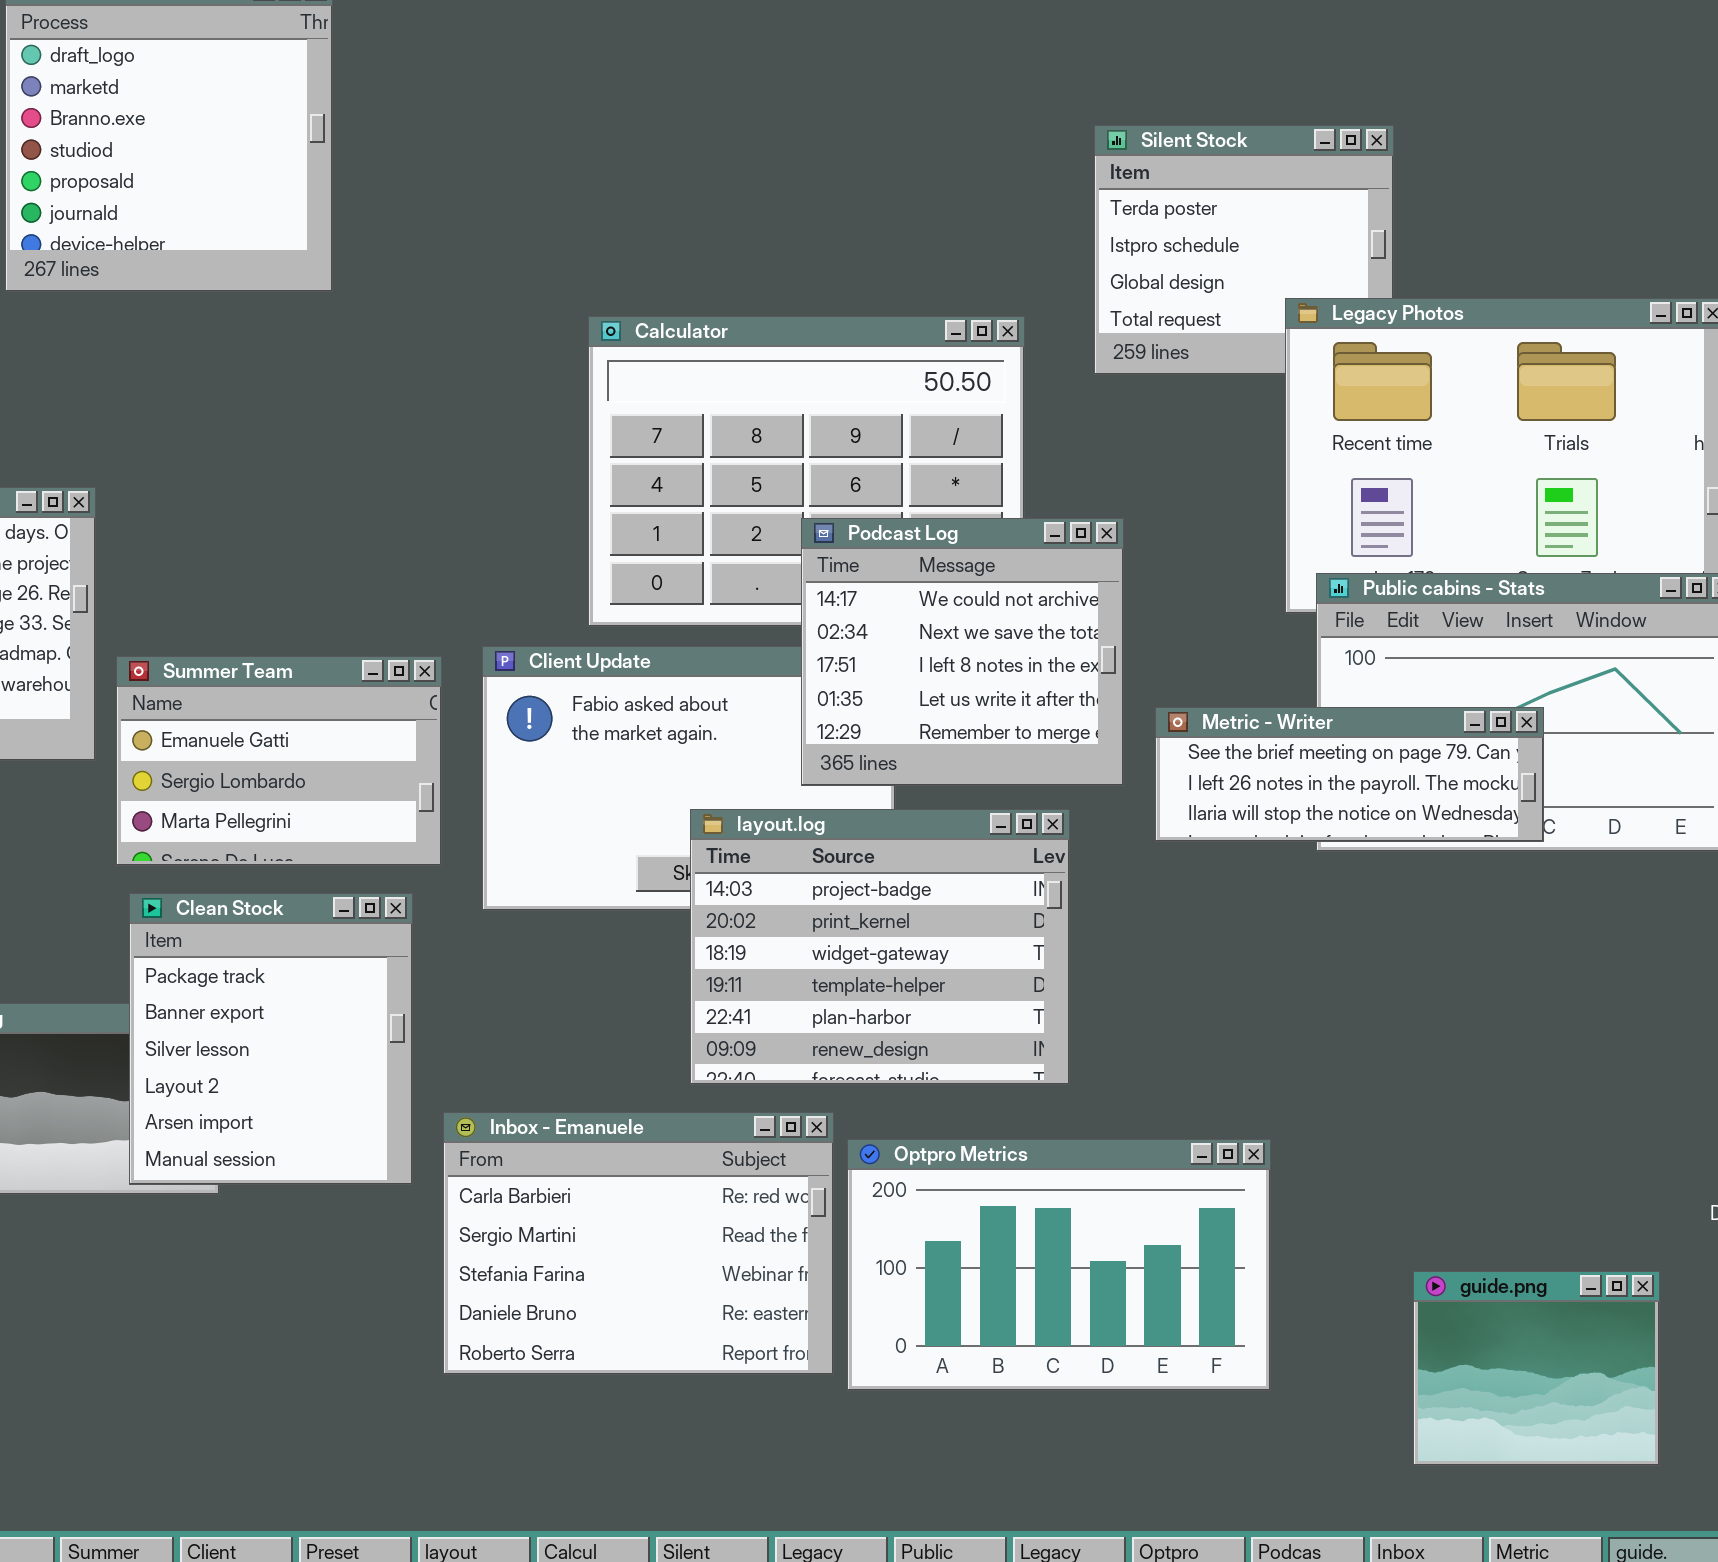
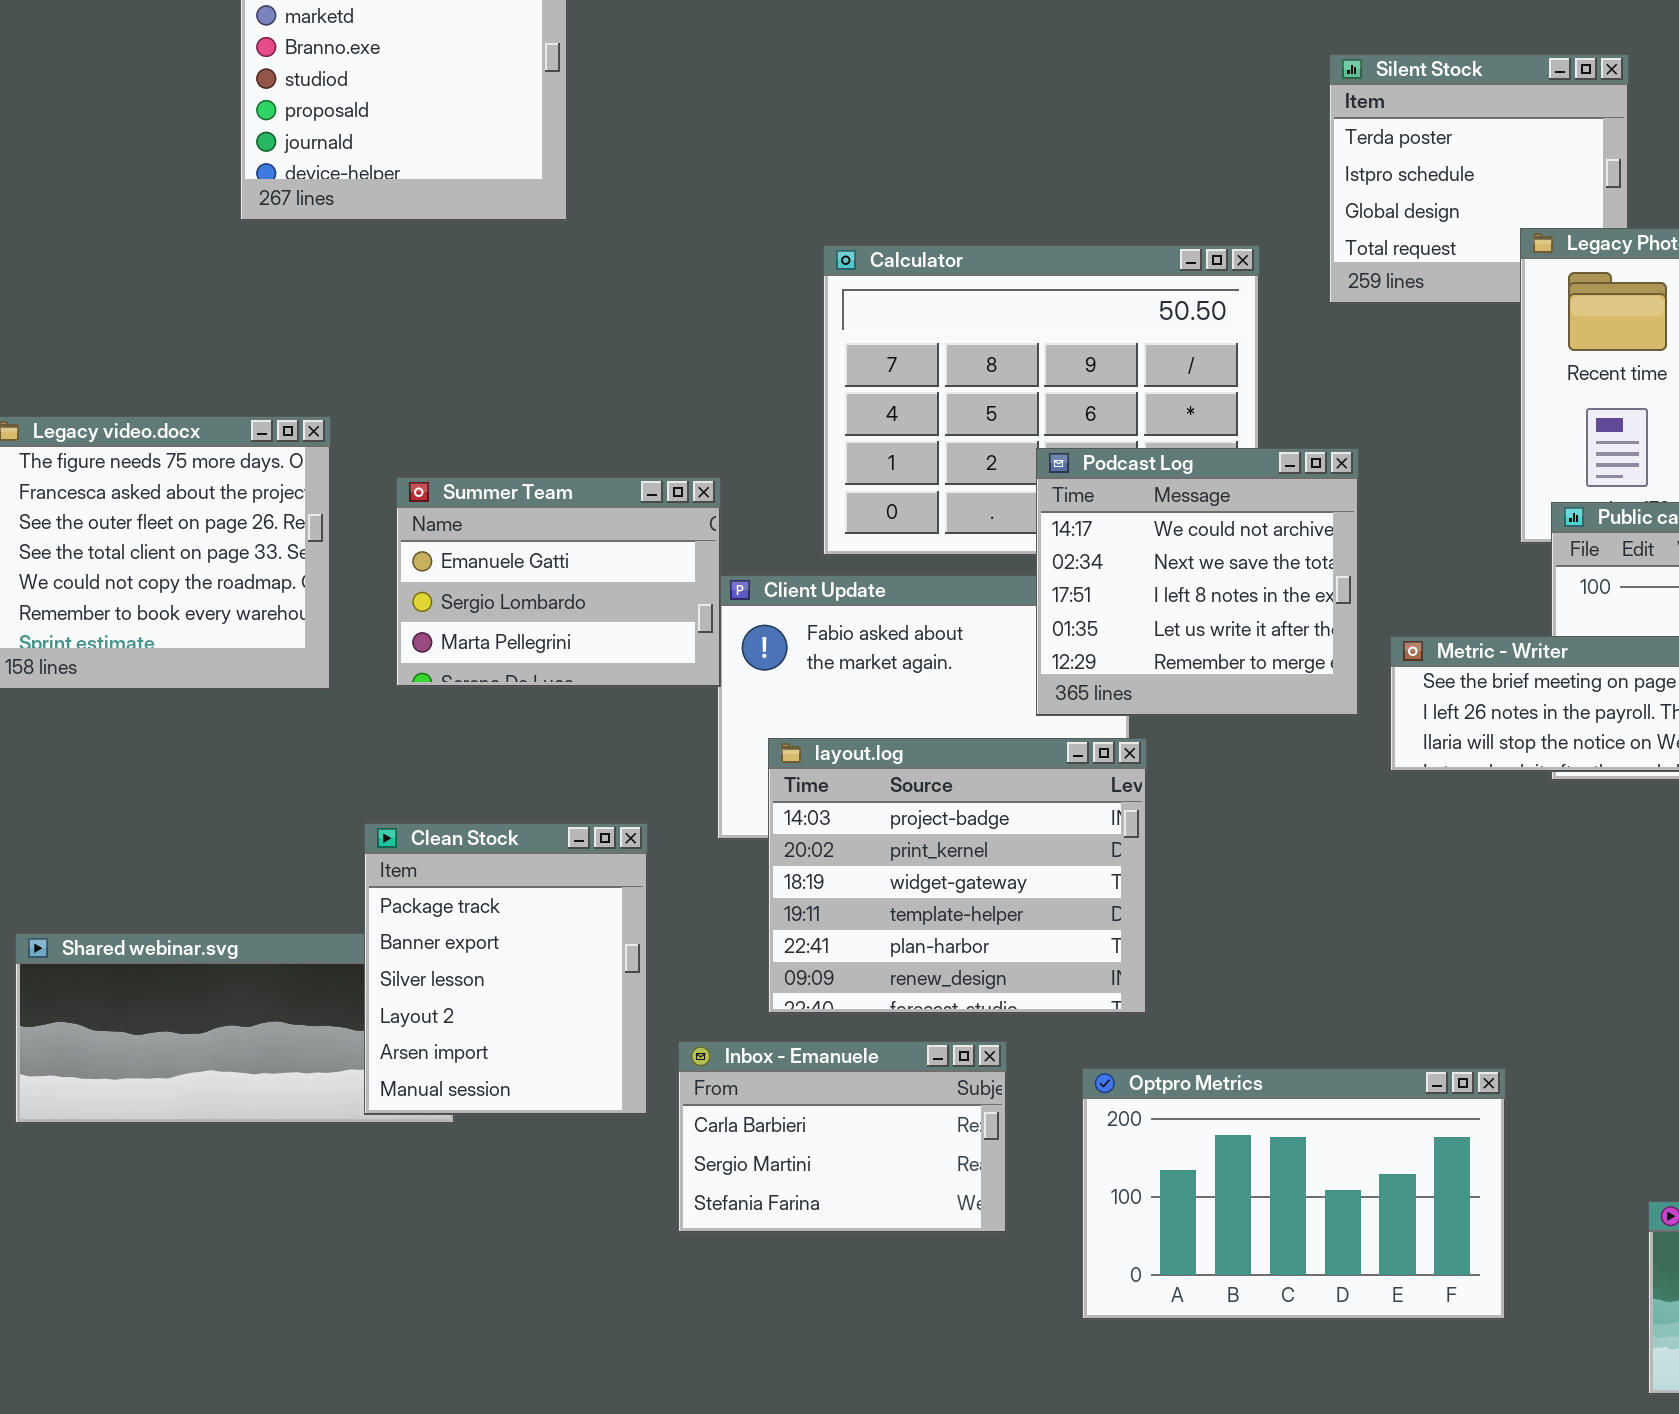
Summer Team: [116,656,442,866] -> [396,477,721,687], moved
layout.log: [690,809,1070,1085] -> [768,738,1147,1014], moved
Inbox - Emanuele: [443,1112,834,1375] -> [678,1041,1007,1233], resized

